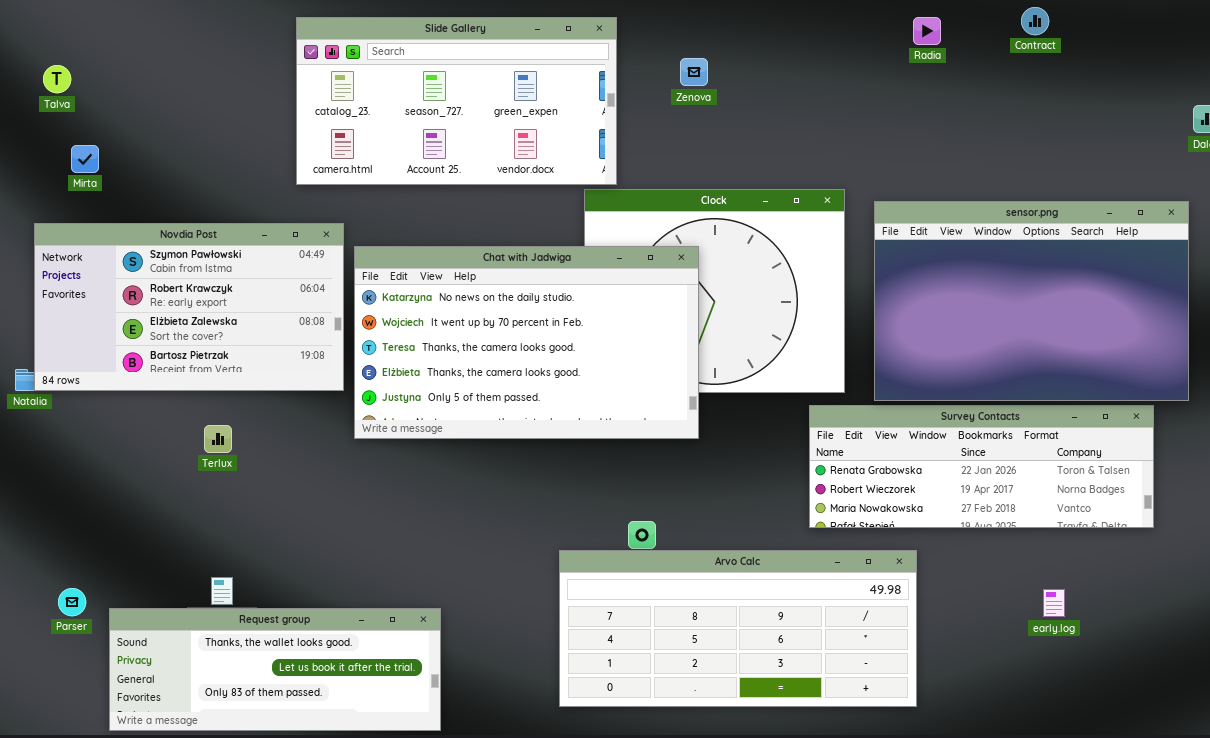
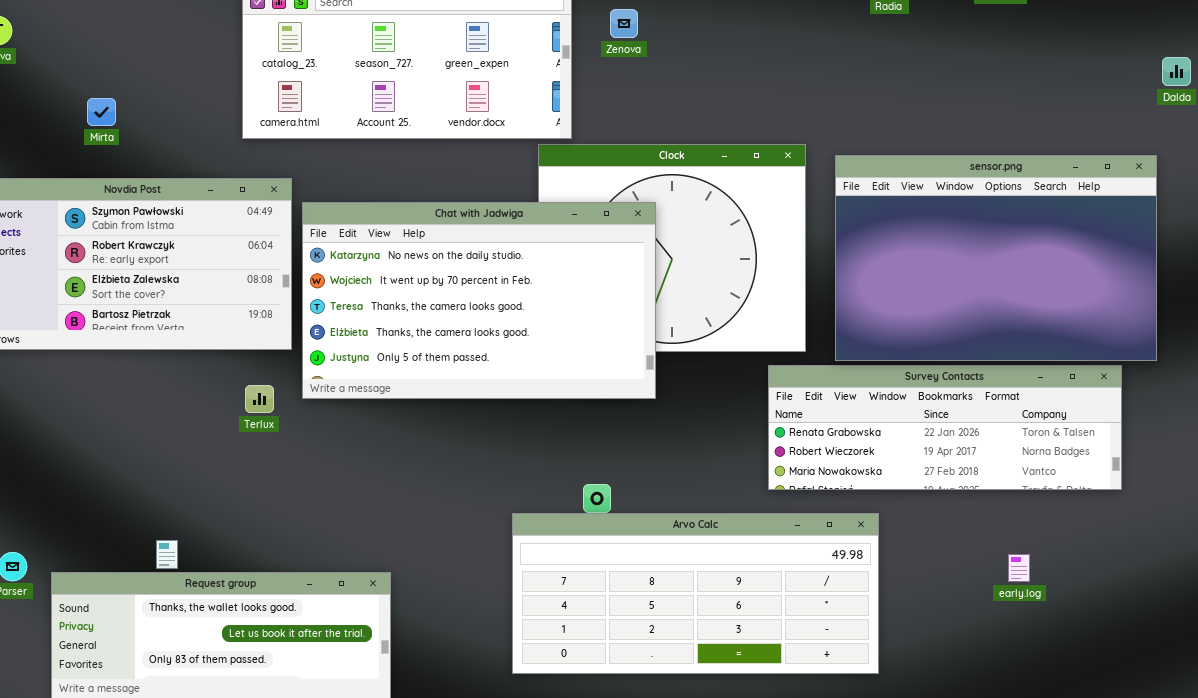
Zenova: [680,58,708,86] -> [610,9,638,38], moved
Mirta: [71,145,99,173] -> [87,98,116,126], moved
Terlux: [204,425,232,453] -> [245,385,274,413], moved

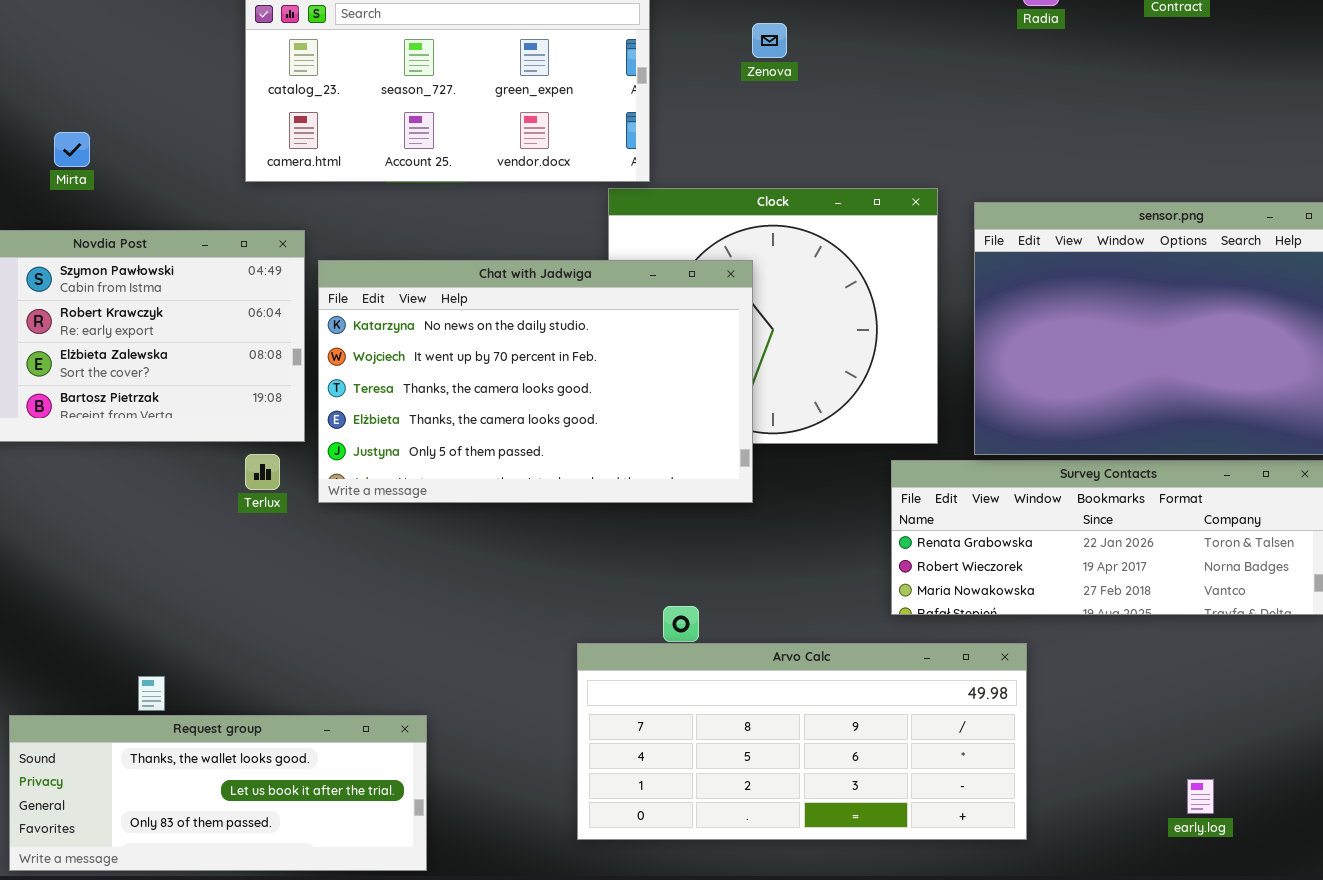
Zenova: [610,9,638,38] -> [752,23,787,58], moved
Terlux: [245,385,274,413] -> [245,454,280,490], moved
early.log: [1008,554,1030,582] -> [1187,779,1214,814], moved

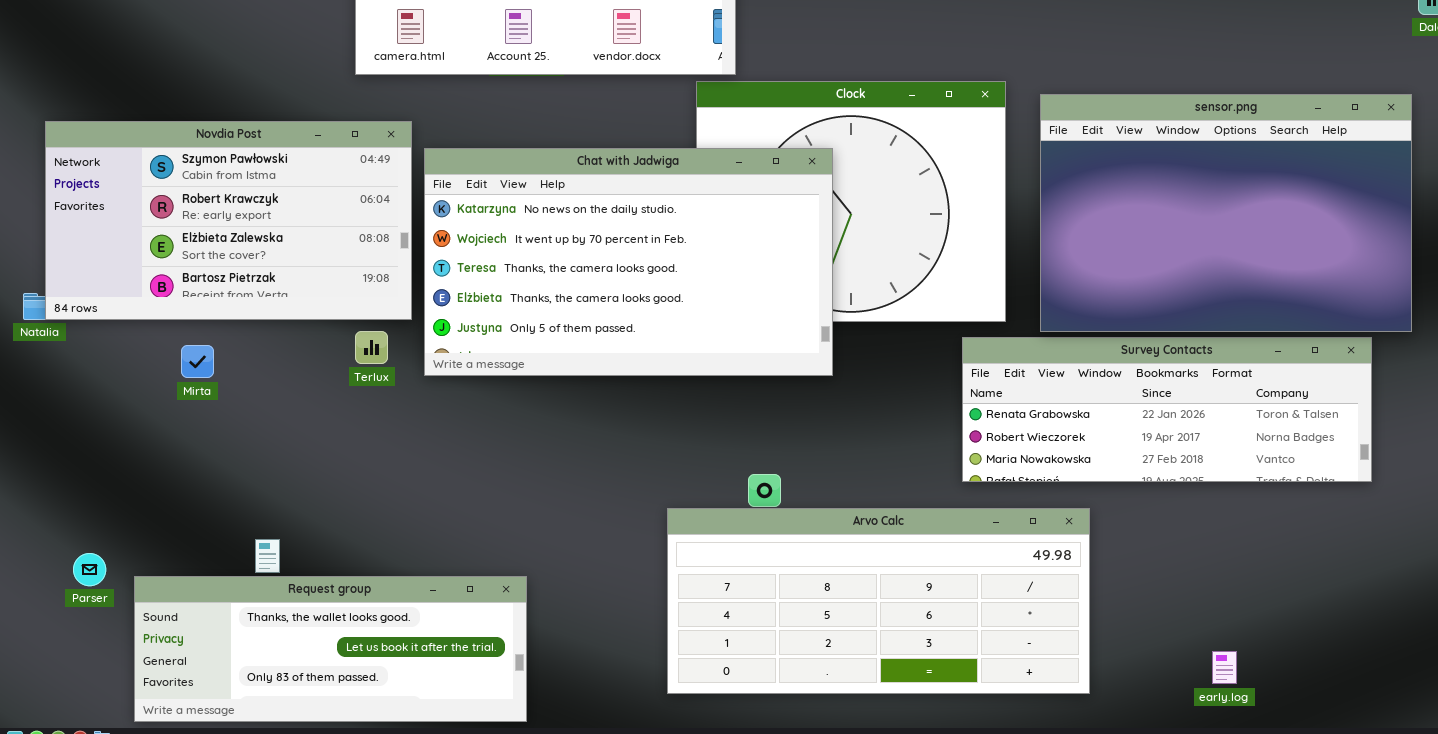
Mirta: [54,132,90,167] -> [181,345,214,378], moved
early.log: [1187,779,1214,814] -> [1212,651,1237,684], moved

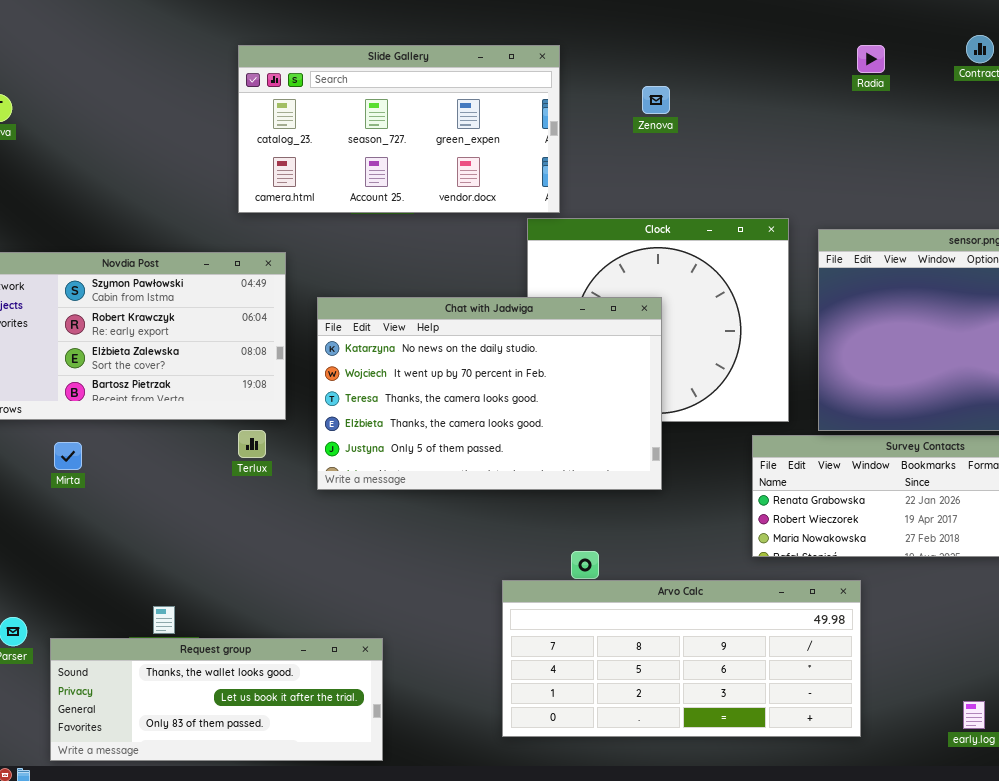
Chat with Jadwiga: [424,148,833,376] -> [317,297,662,490], moved
Mirta: [181,345,214,378] -> [54,442,82,470], moved

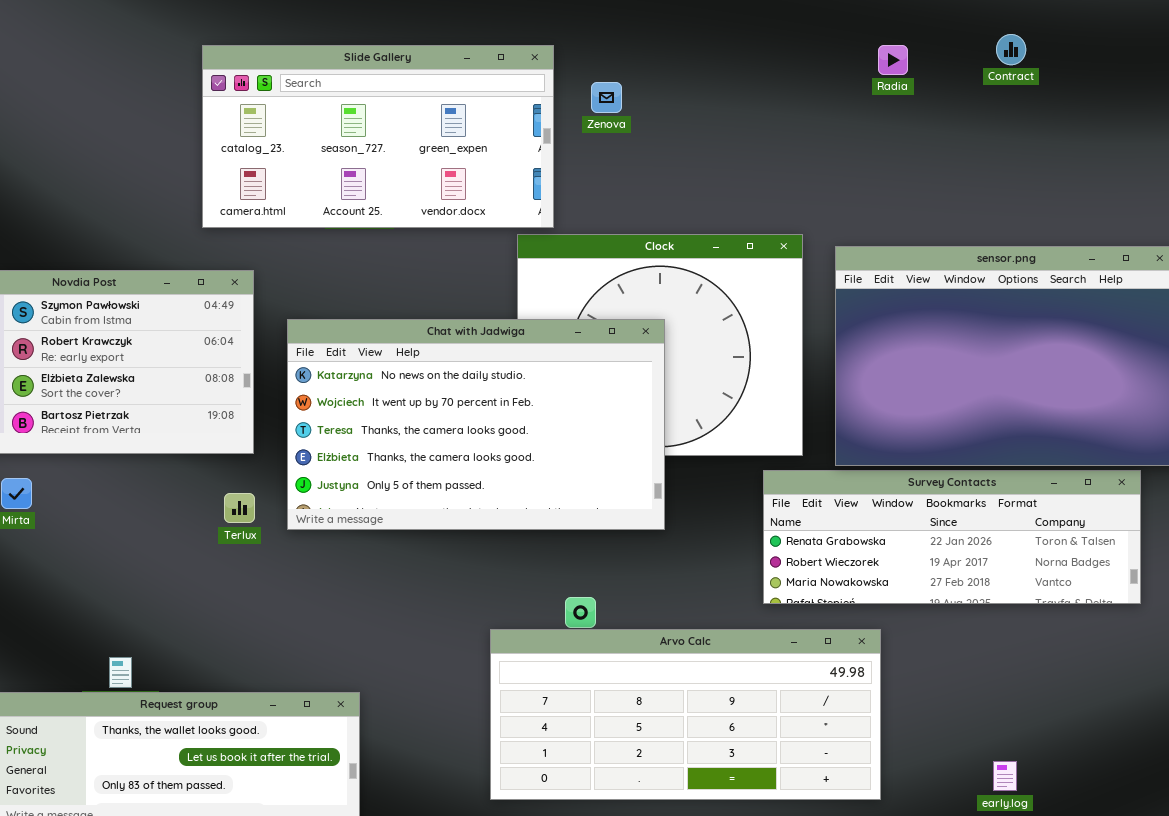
Zenova: [642,86,670,114] -> [591,82,622,113], moved
Terlux: [238,430,266,458] -> [224,493,255,523], moved

